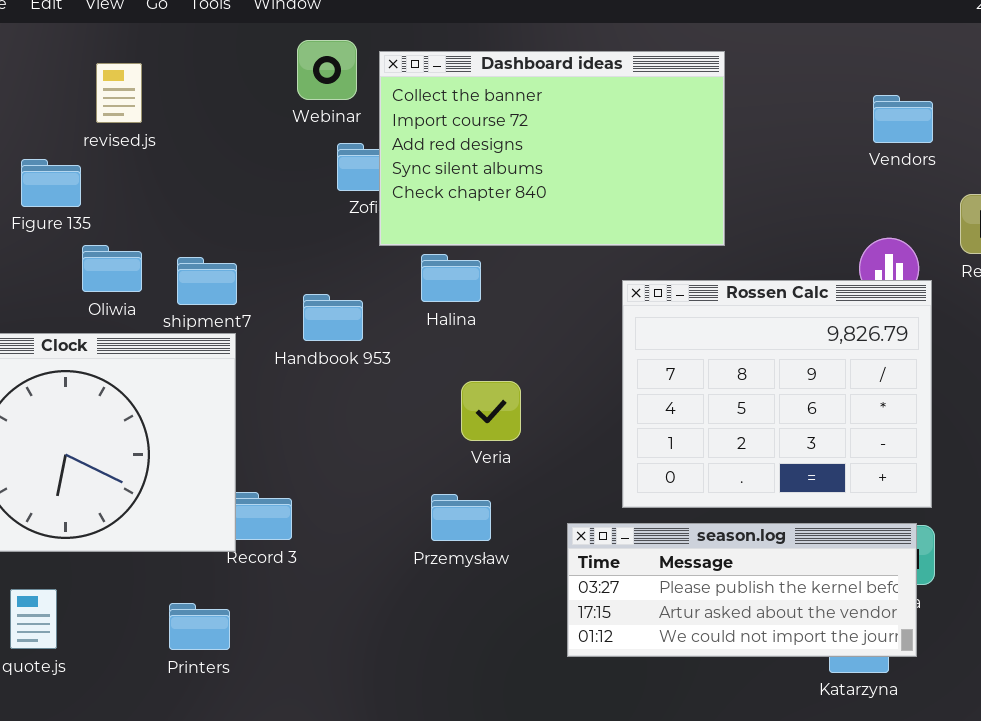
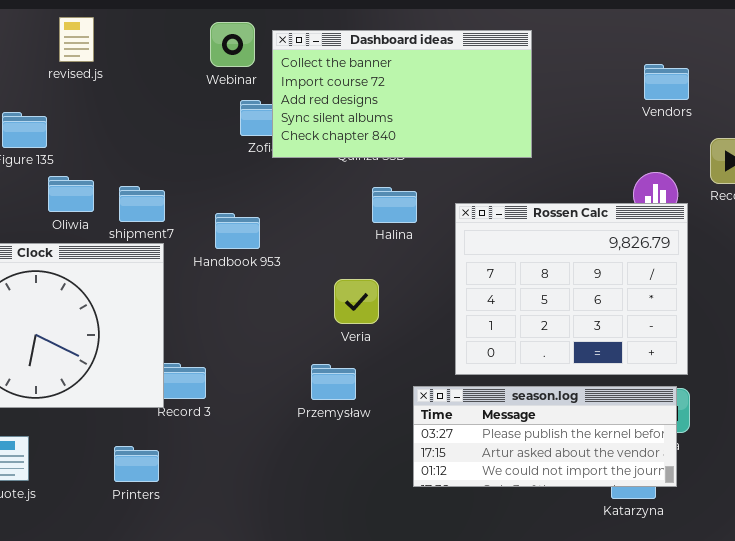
Dashboard ideas: [379,51,725,246] -> [272,30,532,158], resized
revised.js: [96,63,142,123] -> [59,17,94,62], moved
Halina: [421,254,481,302] -> [372,187,417,223], moved

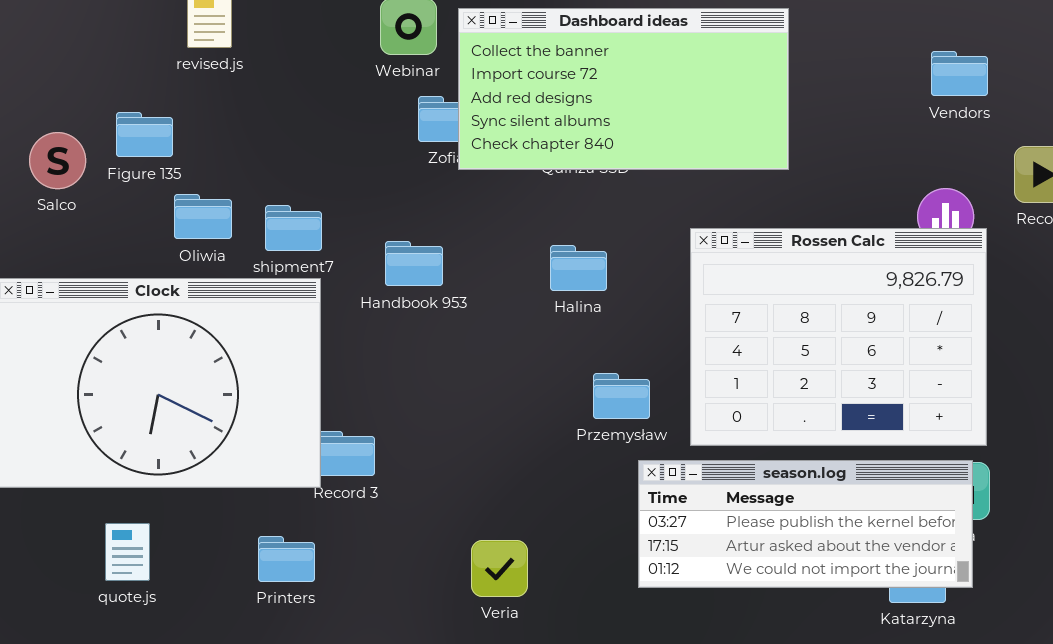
Halina: [372,187,417,223] -> [550,245,607,291], moved
Veria: [334,279,379,324] -> [471,540,528,597], moved
Przemysław: [311,364,356,400] -> [593,373,650,419], moved

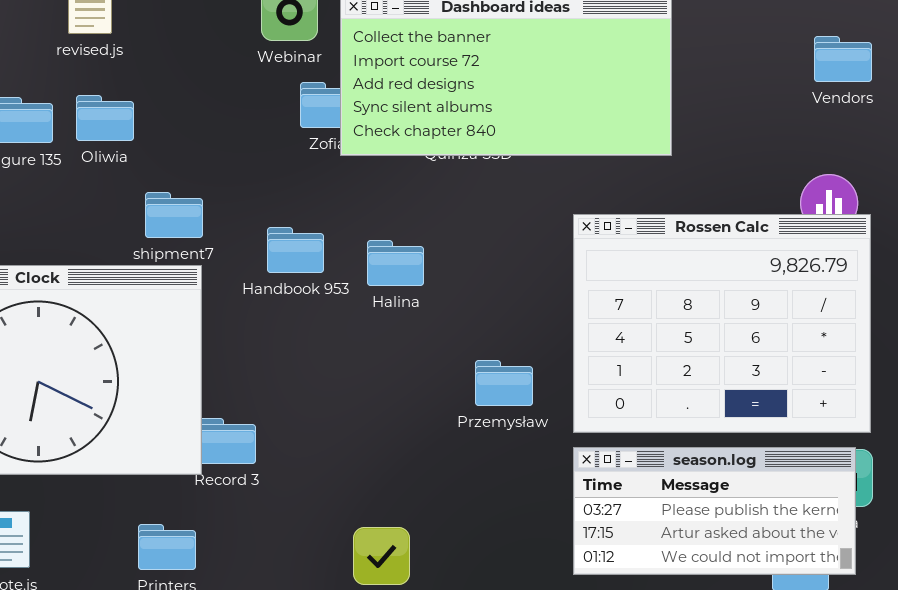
Oliwia: [174,194,232,239] -> [76,95,134,141], moved
Halina: [550,245,607,291] -> [367,240,424,286], moved
season.log: [638,460,973,588] -> [573,447,856,575], resized

